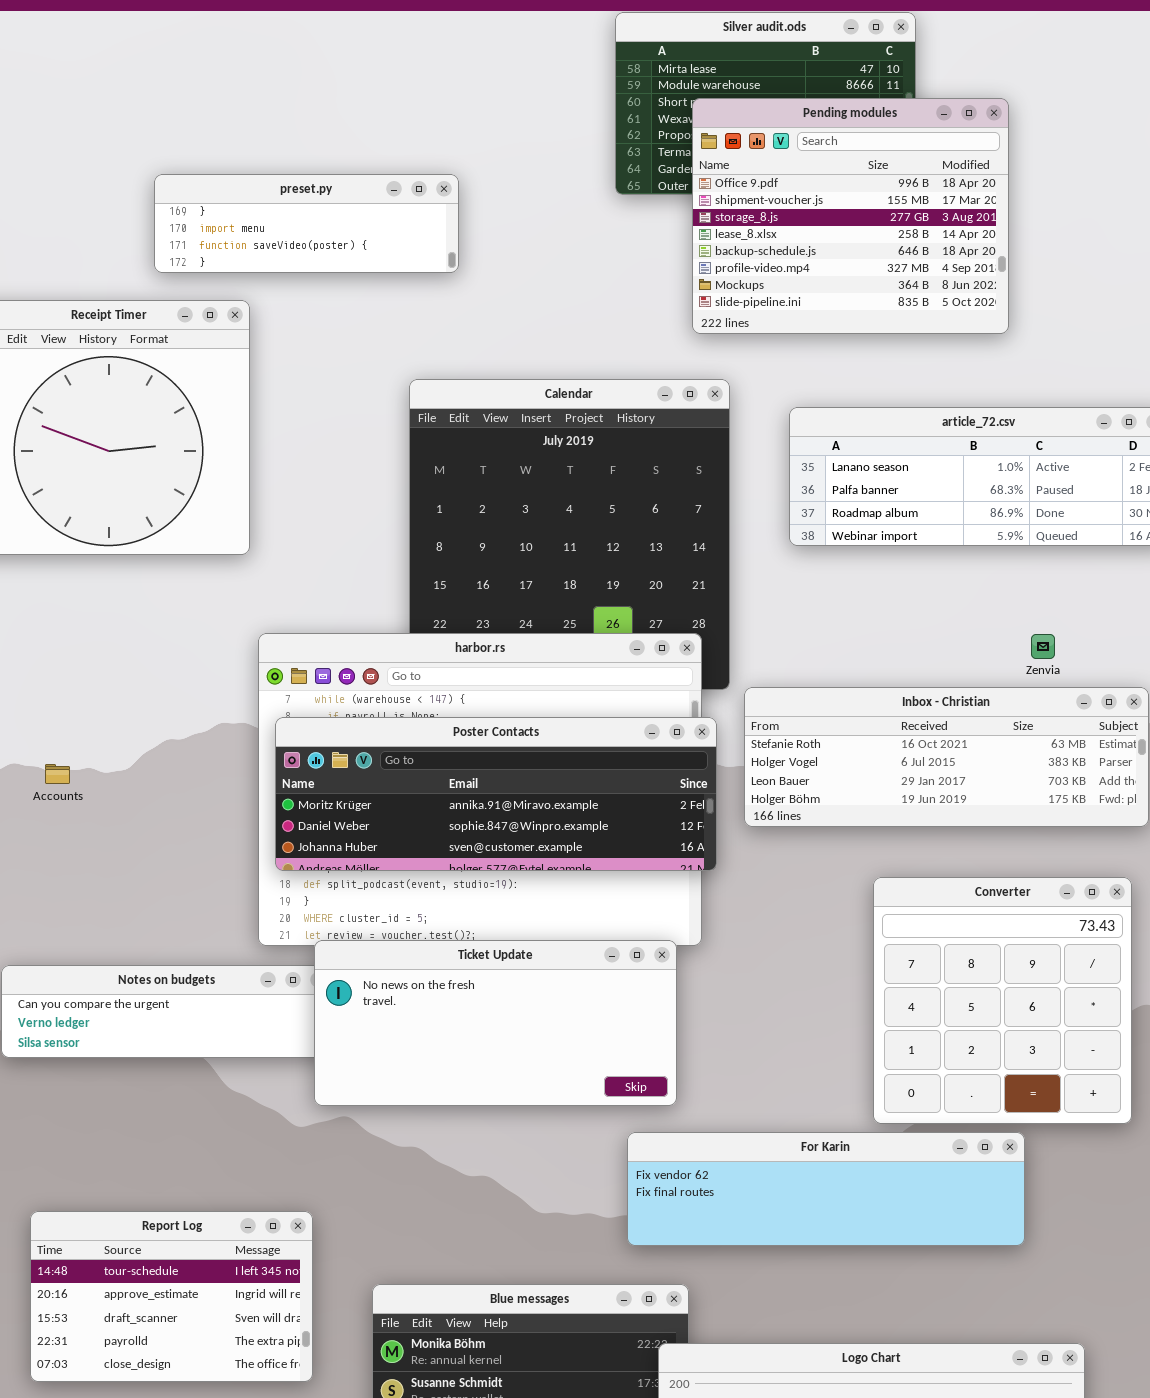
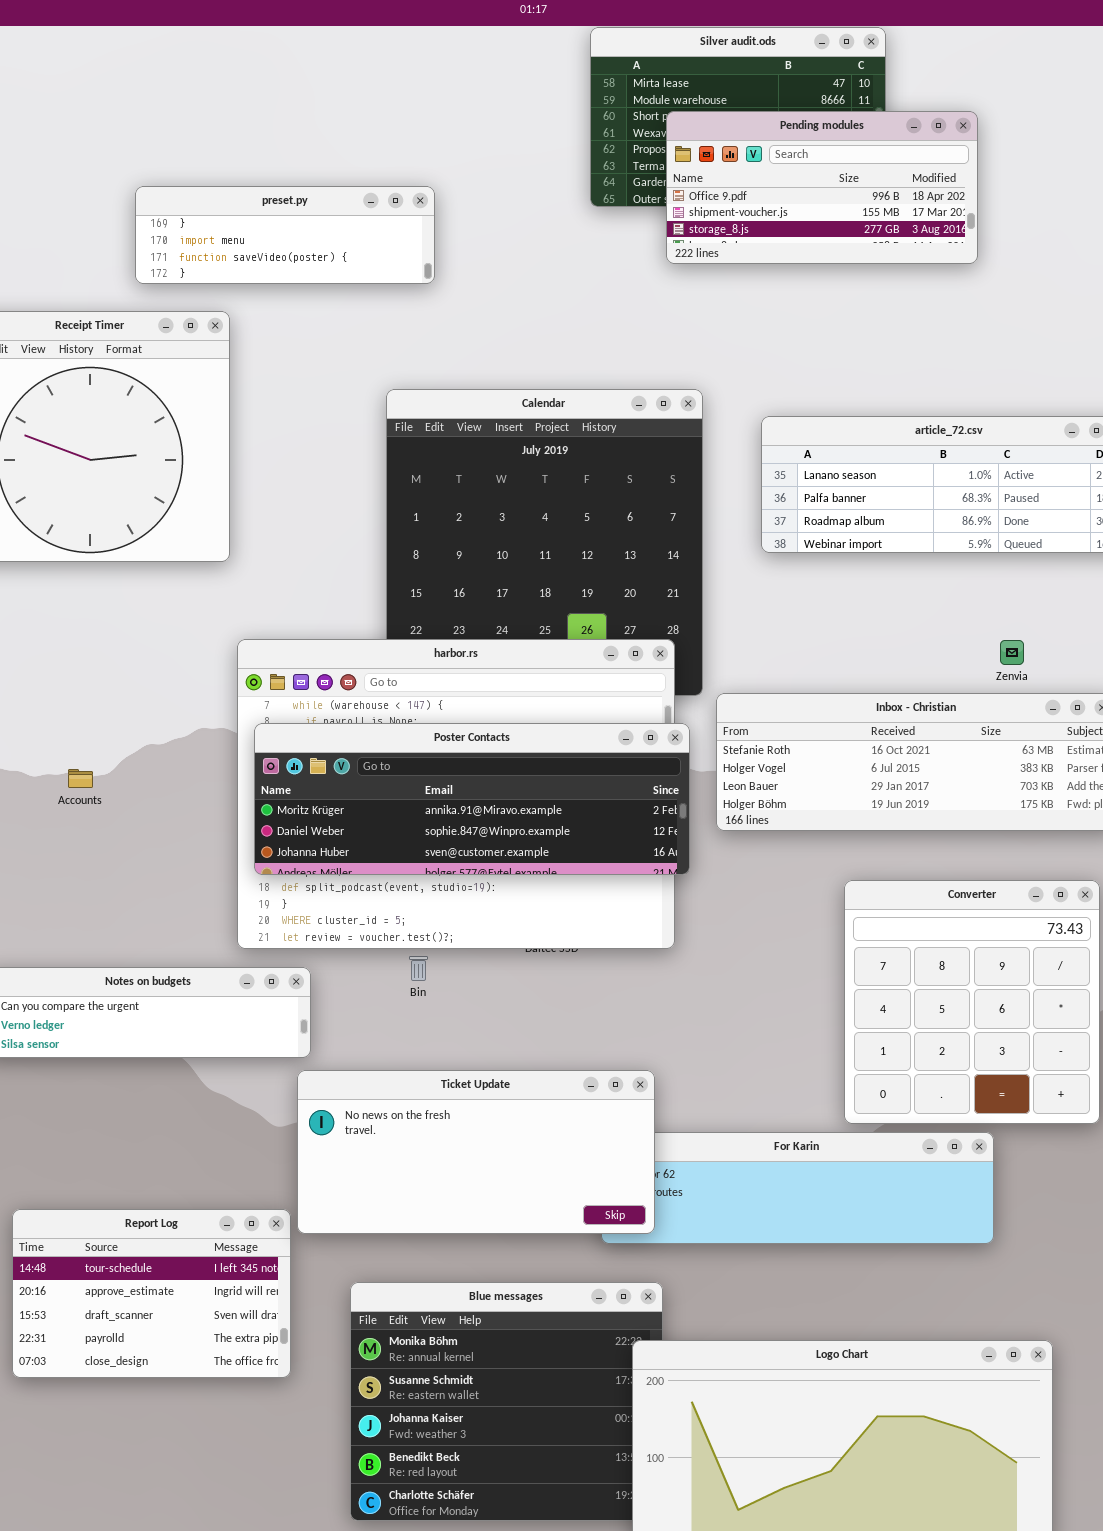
Pending modules: [692,98,1009,334] -> [666,111,978,264], resized
Accounts: [45,764,70,784] -> [68,769,93,788], moved
Ticket Update: [314,940,677,1106] -> [297,1070,655,1234], moved

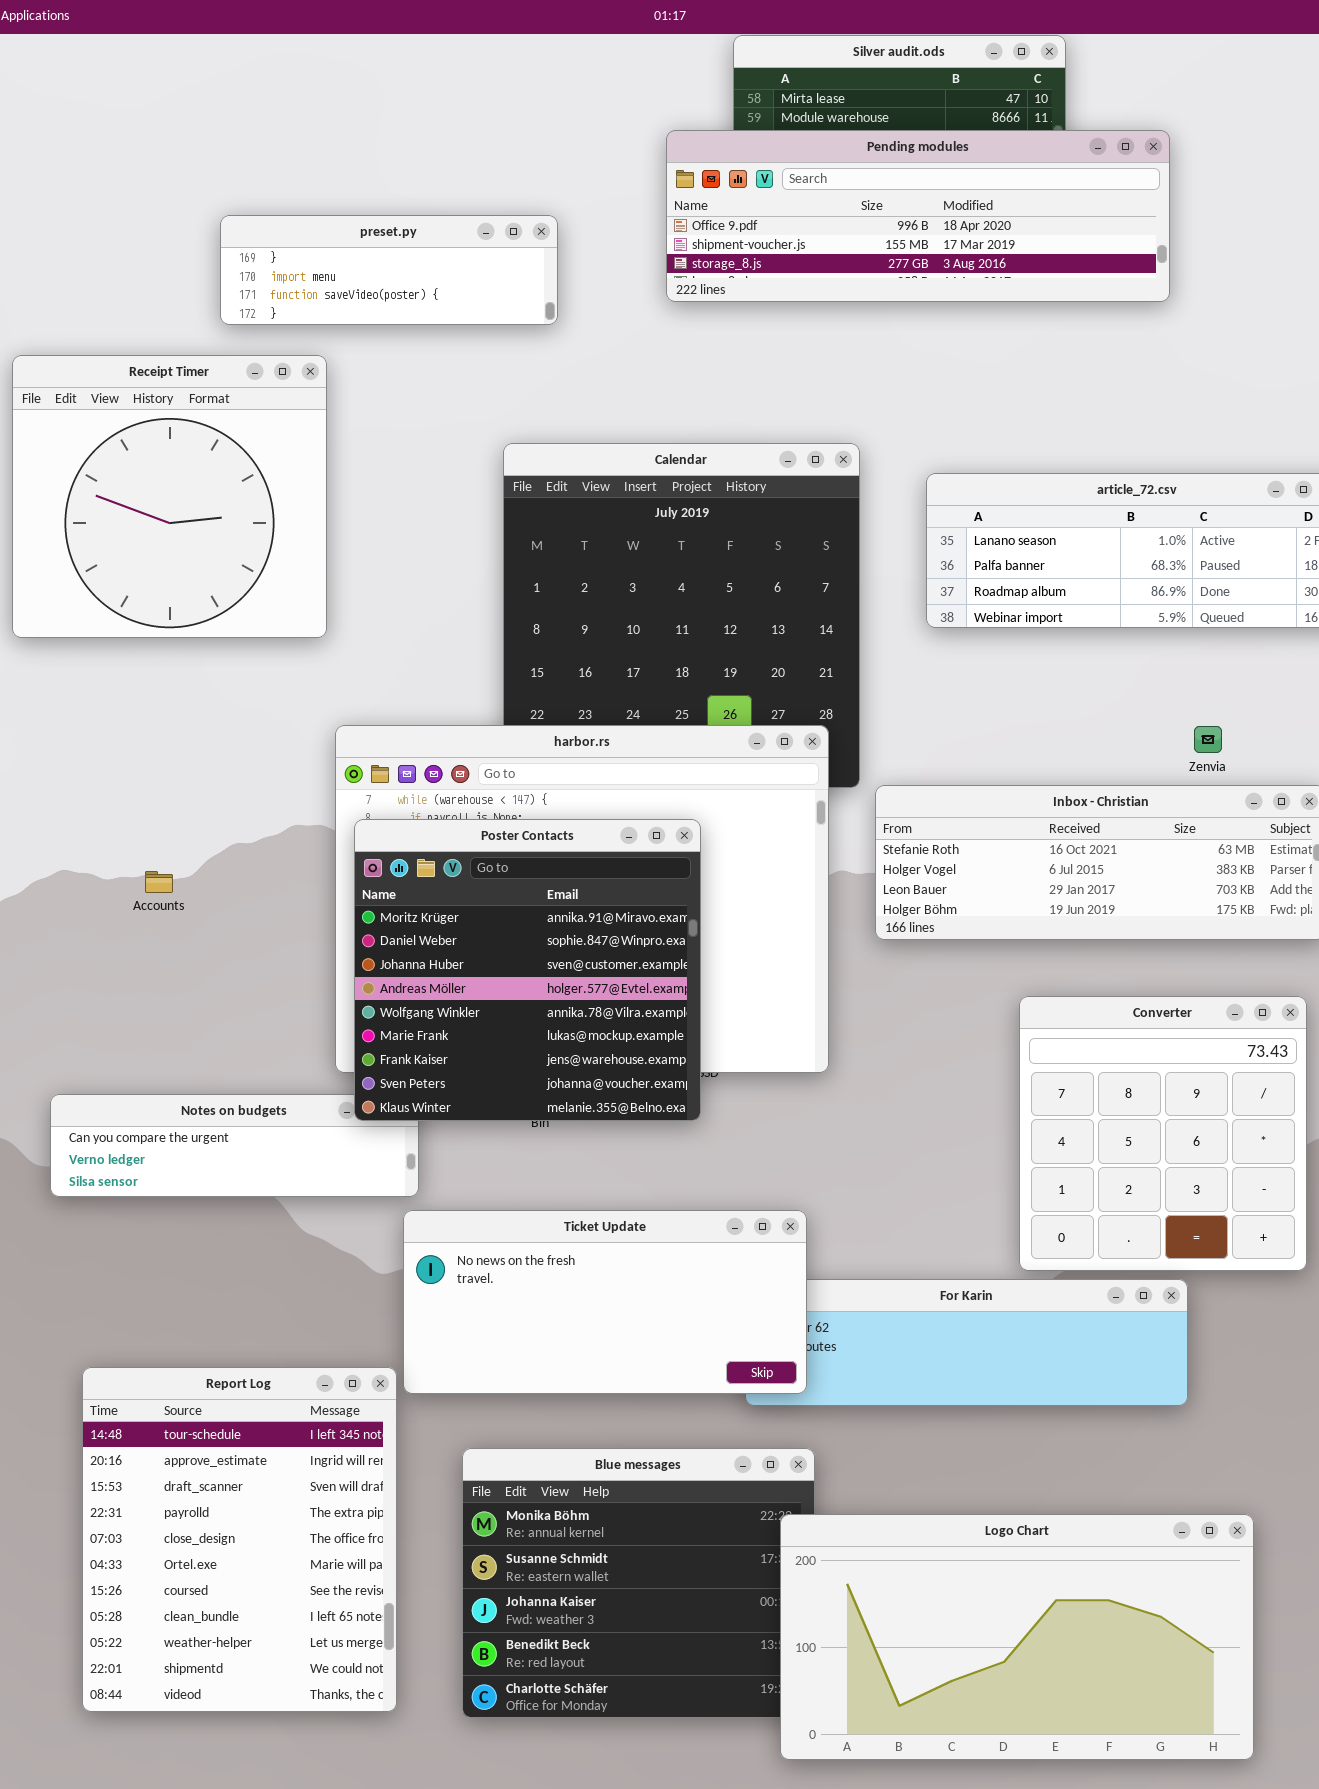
Pending modules: [666,111,978,264] -> [666,130,1170,302], resized
Poster Contacts: [254,723,690,875] -> [354,819,701,1121], resized
Report Log: [12,1209,291,1378] -> [82,1367,397,1712], resized

